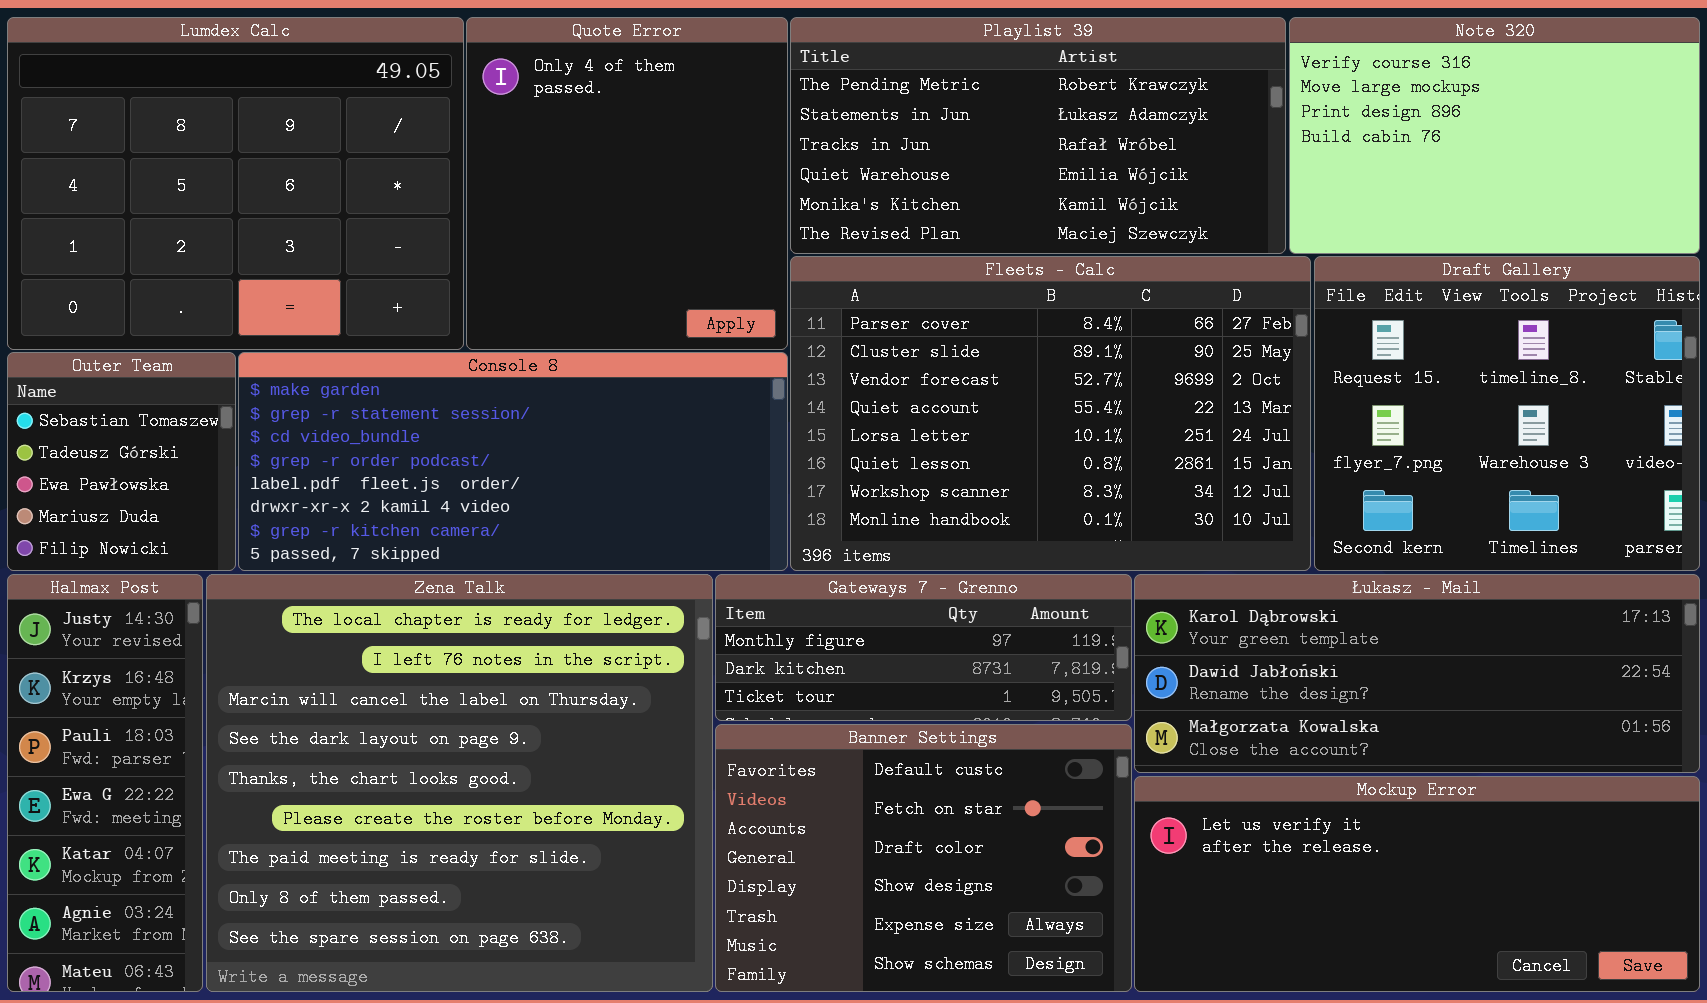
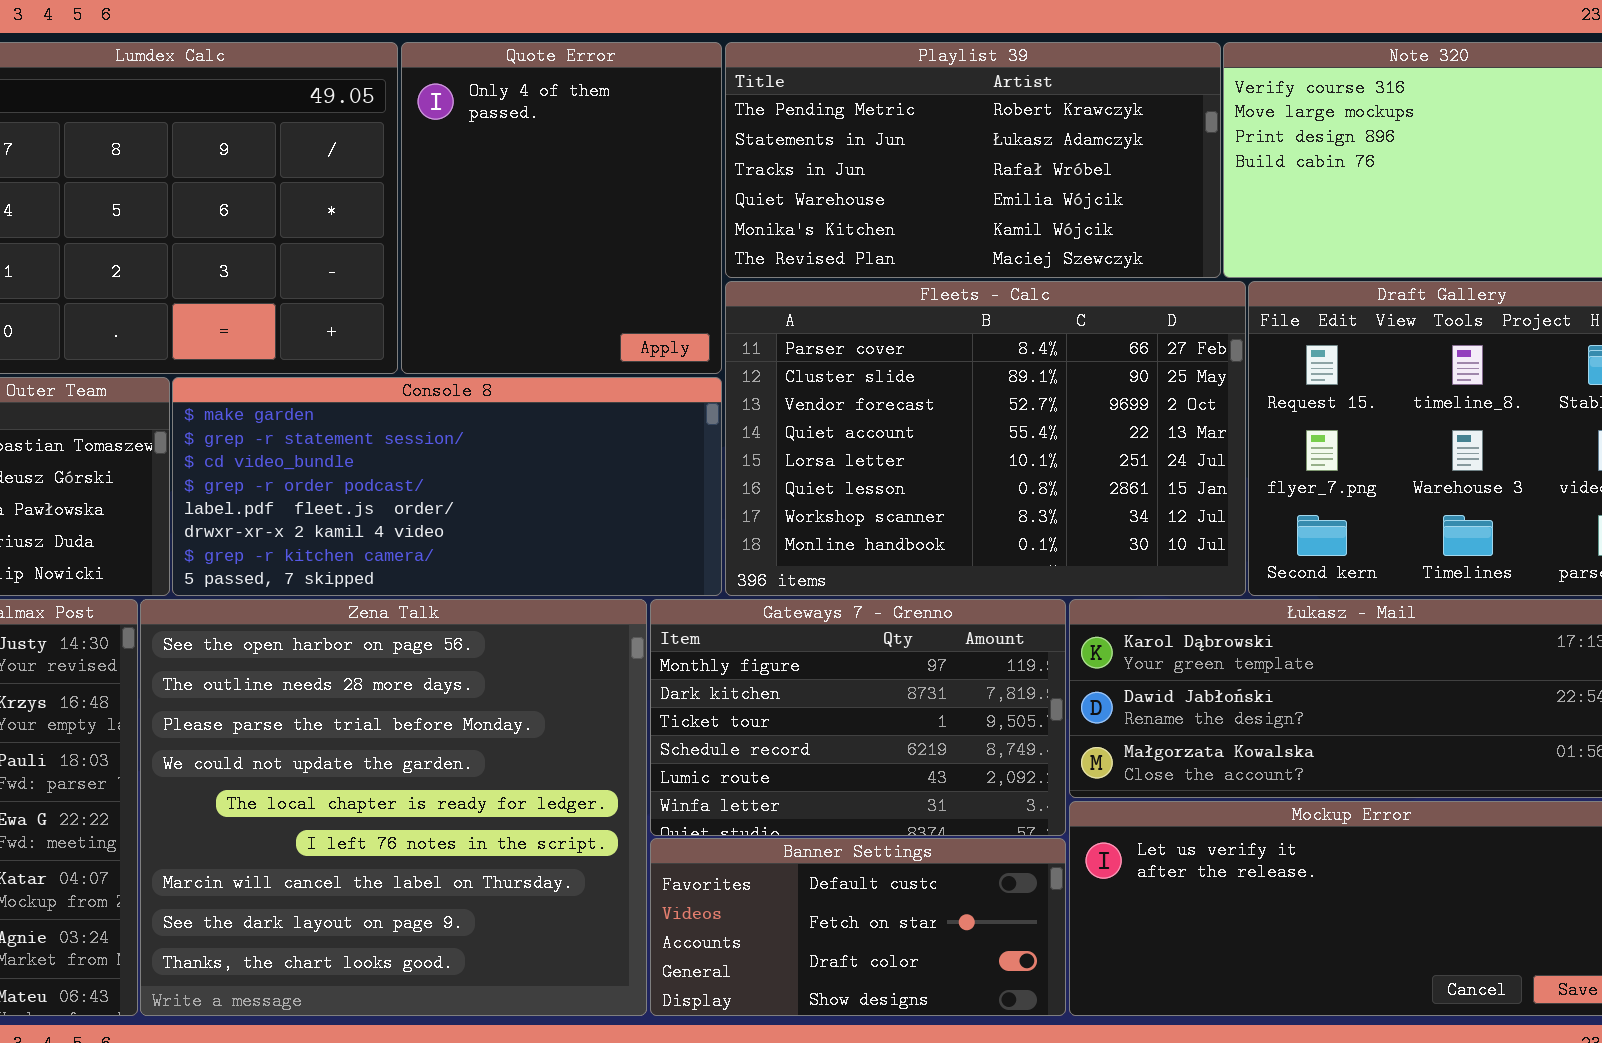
Zena Talk: [206,574,713,992] -> [140,599,647,1016], scrolled up 4 rows
Gateways 7 - Grenno: [715,574,1132,721] -> [650,599,1066,836], resized
Banner Settings: [715,724,1132,992] -> [650,838,1066,1016], resized

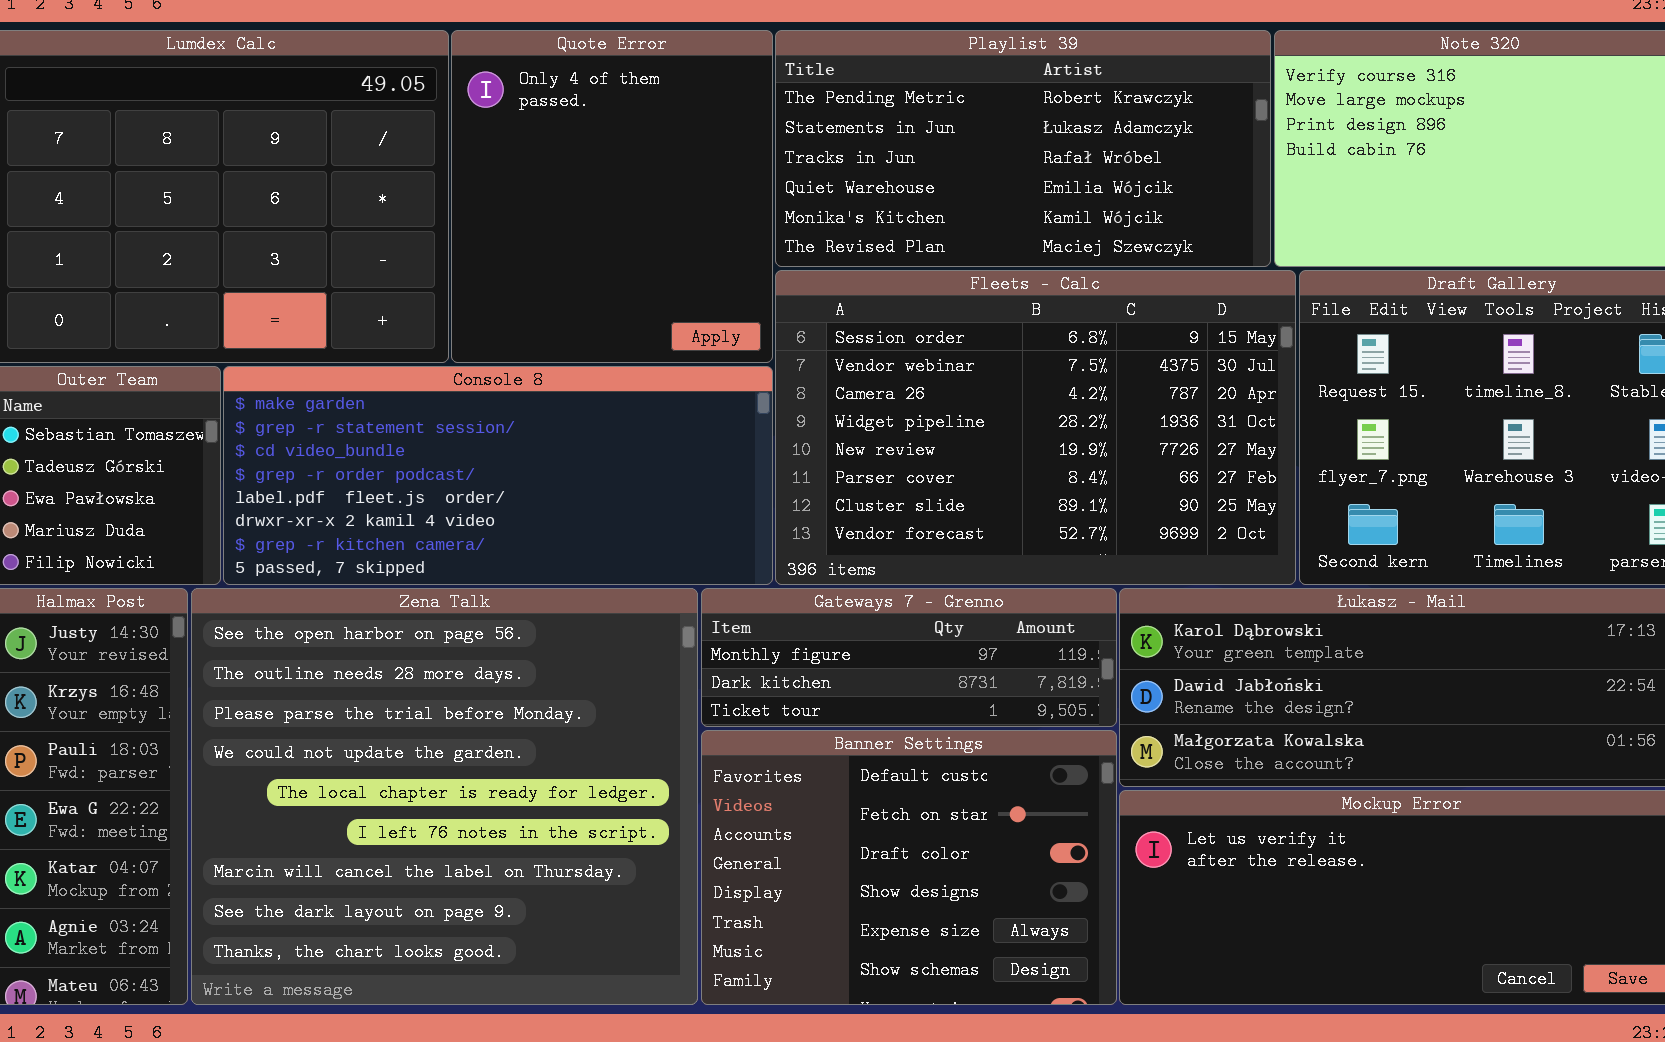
Fleets - Calc: [725,281,1246,596] -> [775,270,1296,585], scrolled up 5 rows
Gateways 7 - Grenno: [650,599,1066,836] -> [701,588,1117,727], resized
Banner Settings: [650,838,1066,1016] -> [701,730,1117,1005], resized

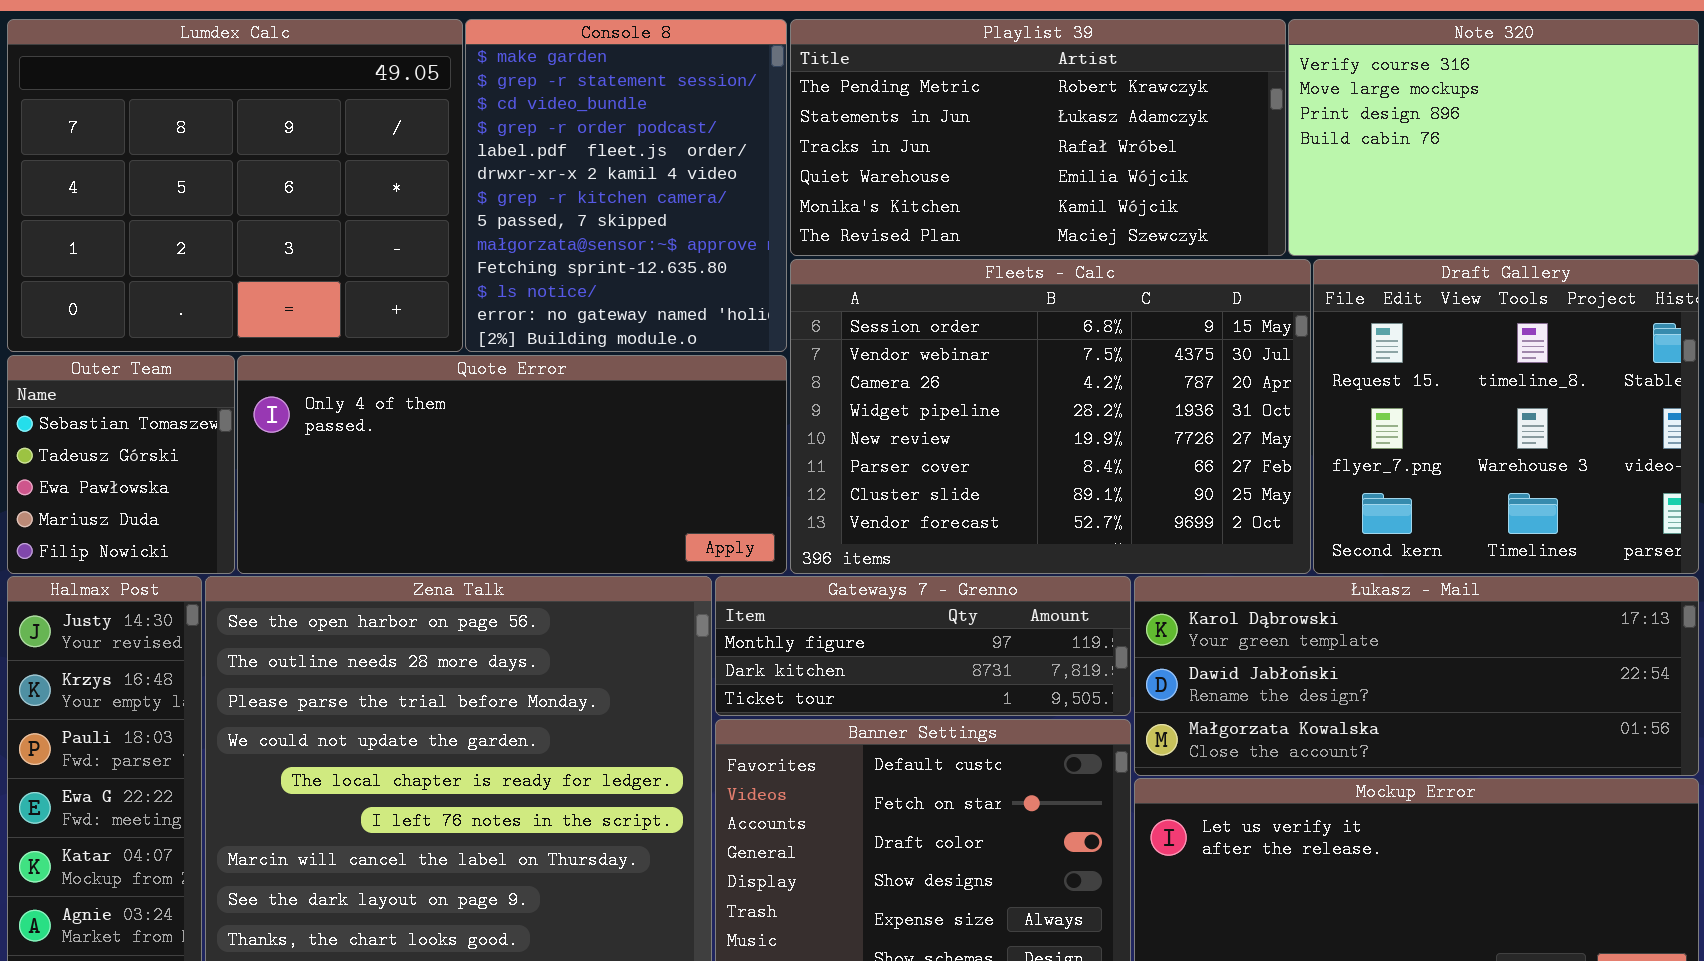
Quote Error: [451,30,773,363] -> [237,355,787,574], moved, resized
Console 8: [223,366,773,585] -> [465,19,787,352], moved, resized

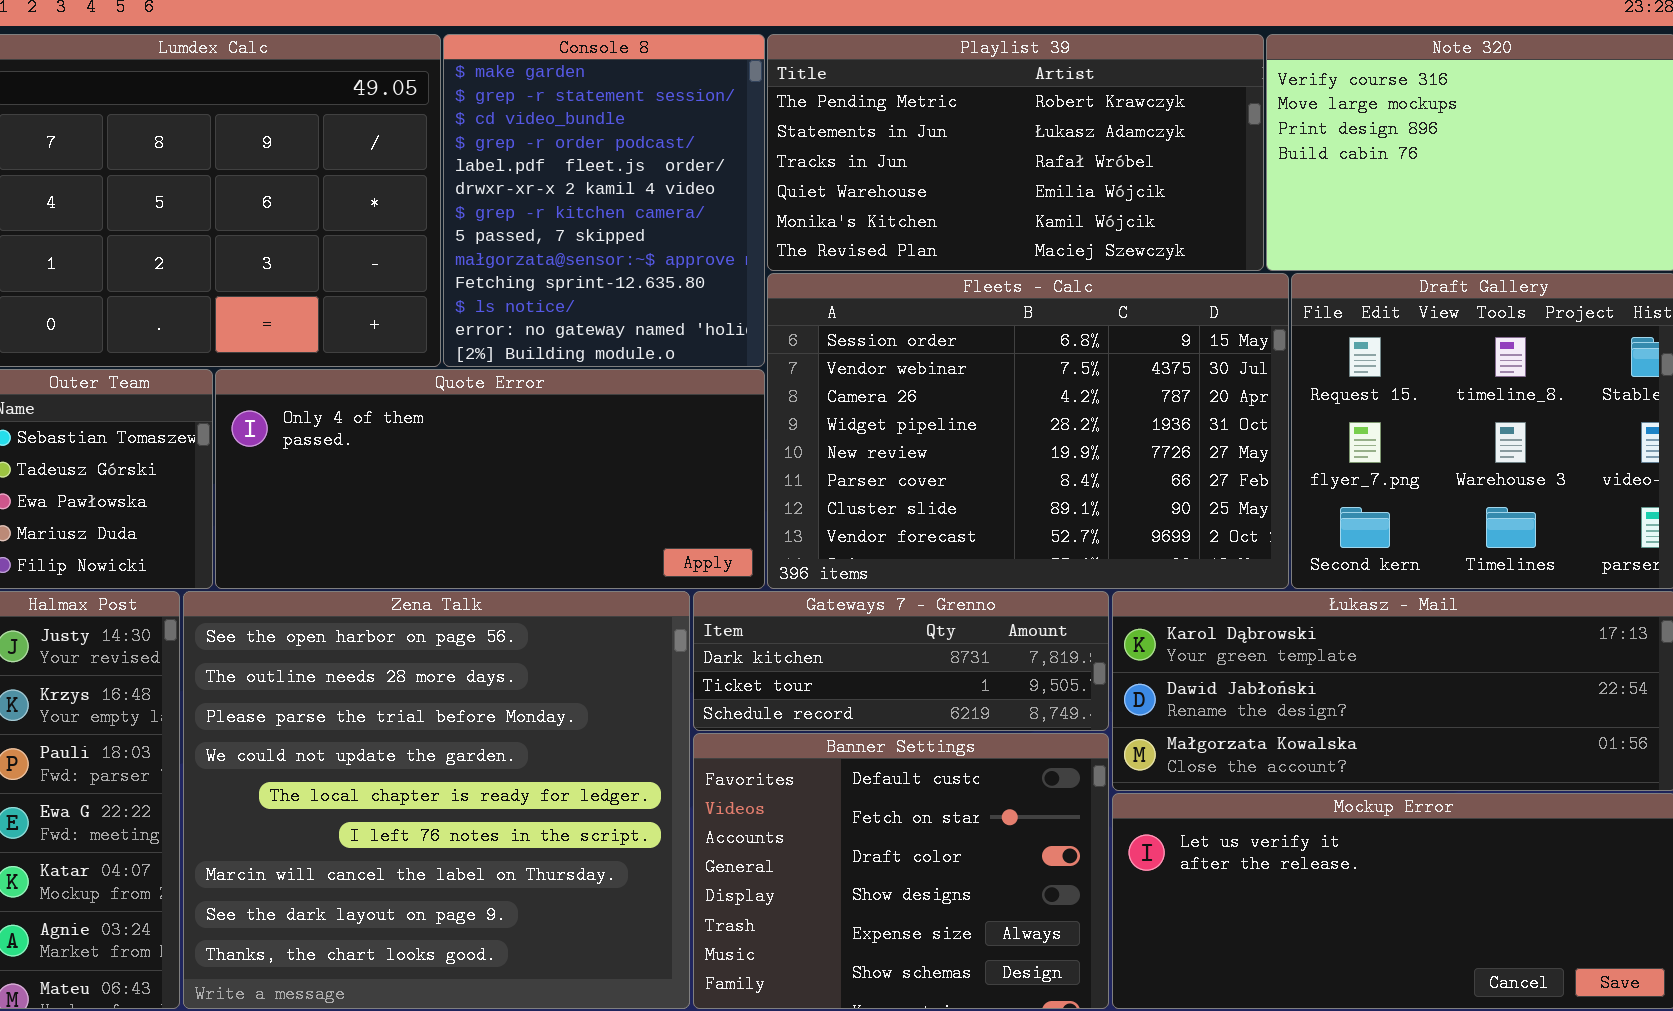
Gateways 7 - Grenno: [715,576,1131,716] -> [693,591,1109,731], scrolled down 1 row

